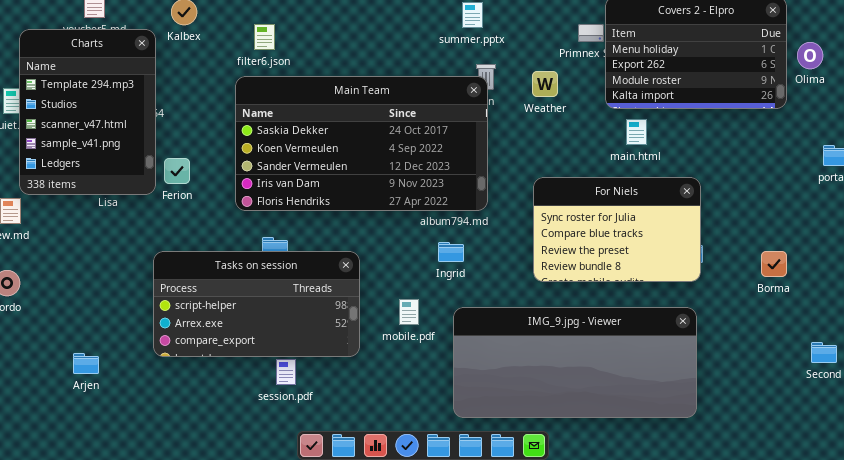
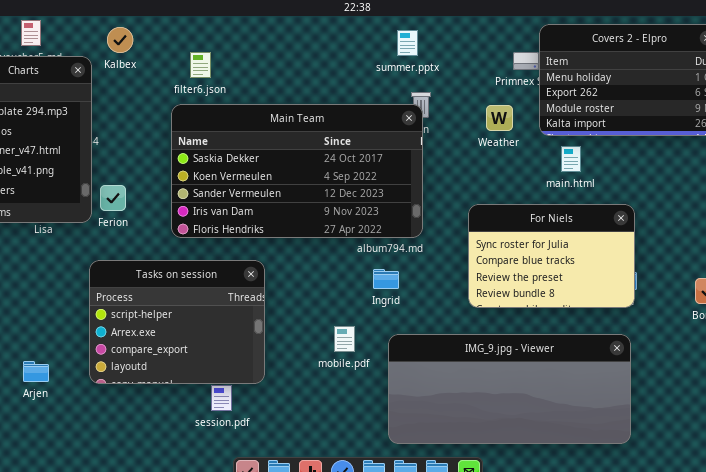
Weather: [532,71,558,97] -> [486,105,513,131], moved
Tasks on session: [153,251,360,357] -> [89,260,265,384], resized
Arjen: [73,353,99,374] -> [23,361,49,382], moved

